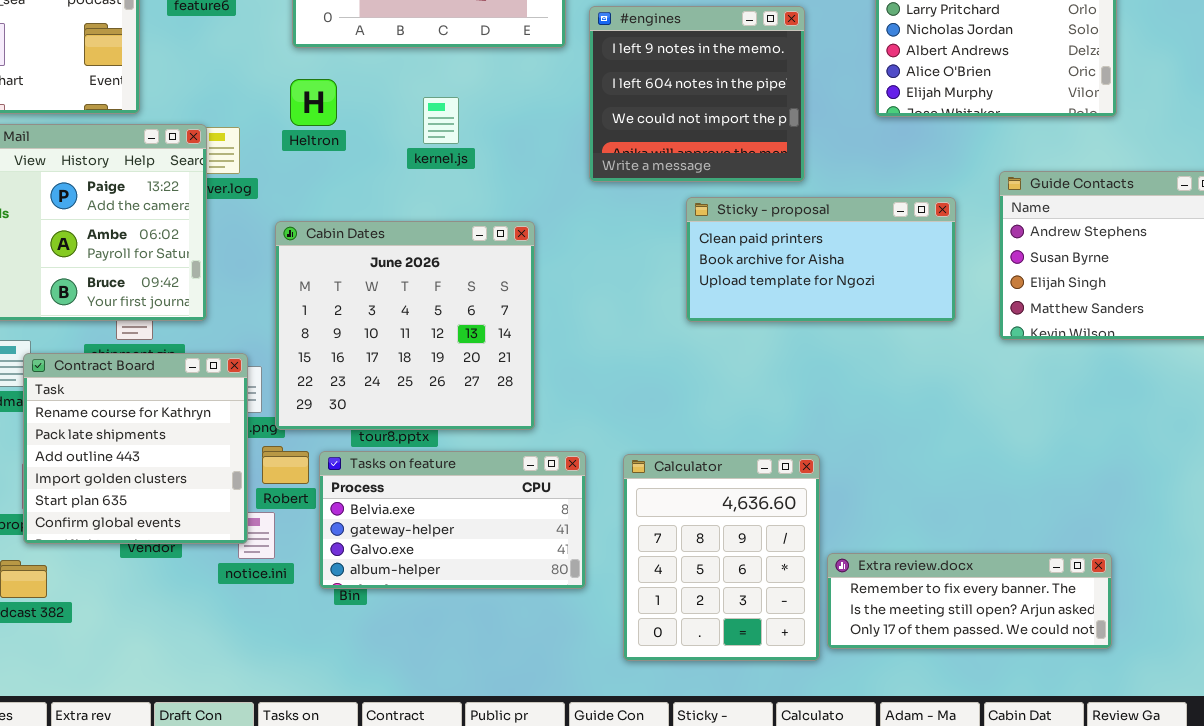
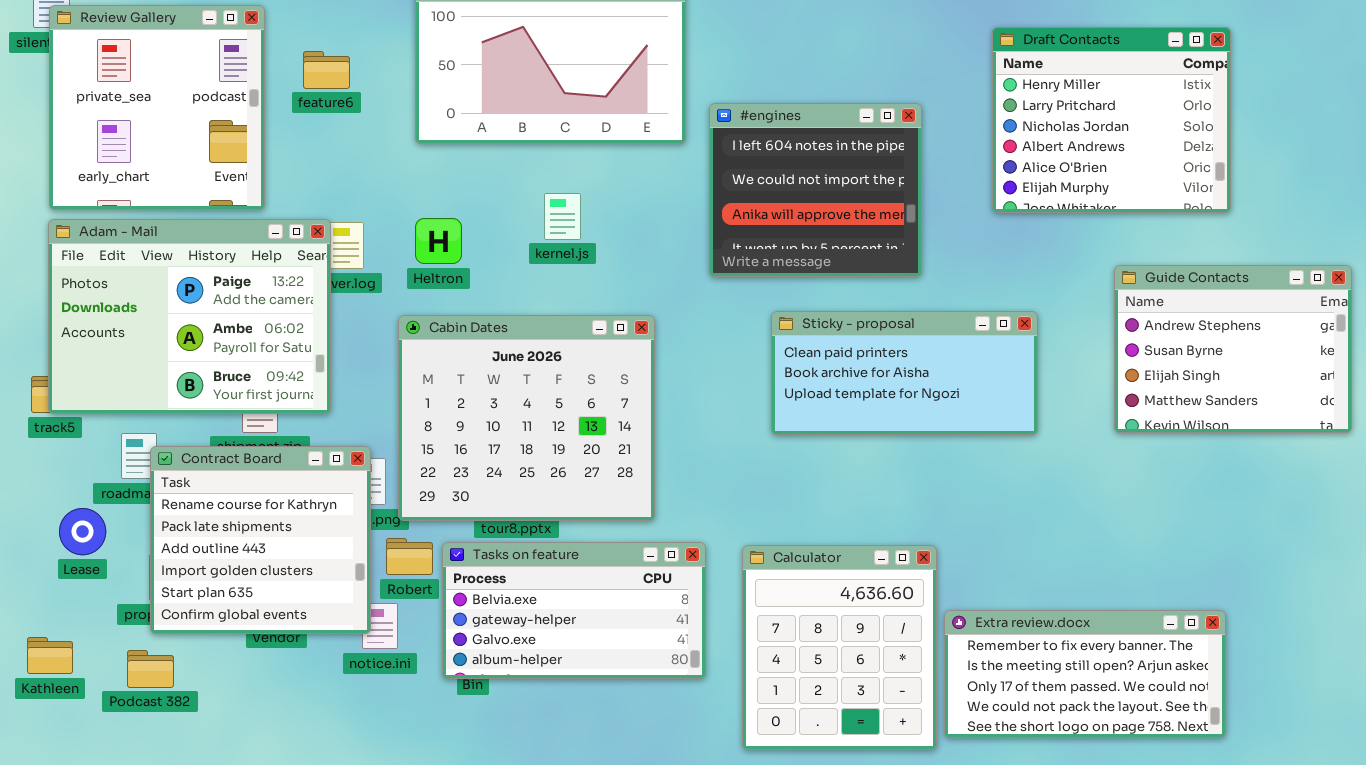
#engines: [589,6,805,182] -> [709,103,922,277], scrolled down 1 row
Heltron: [290,79,337,126] -> [415,218,462,264], moved
Sticky - proposal: [686,197,956,322] -> [771,311,1038,435], moved
Extra review.docx: [827,553,1112,649] -> [944,610,1226,738], resized

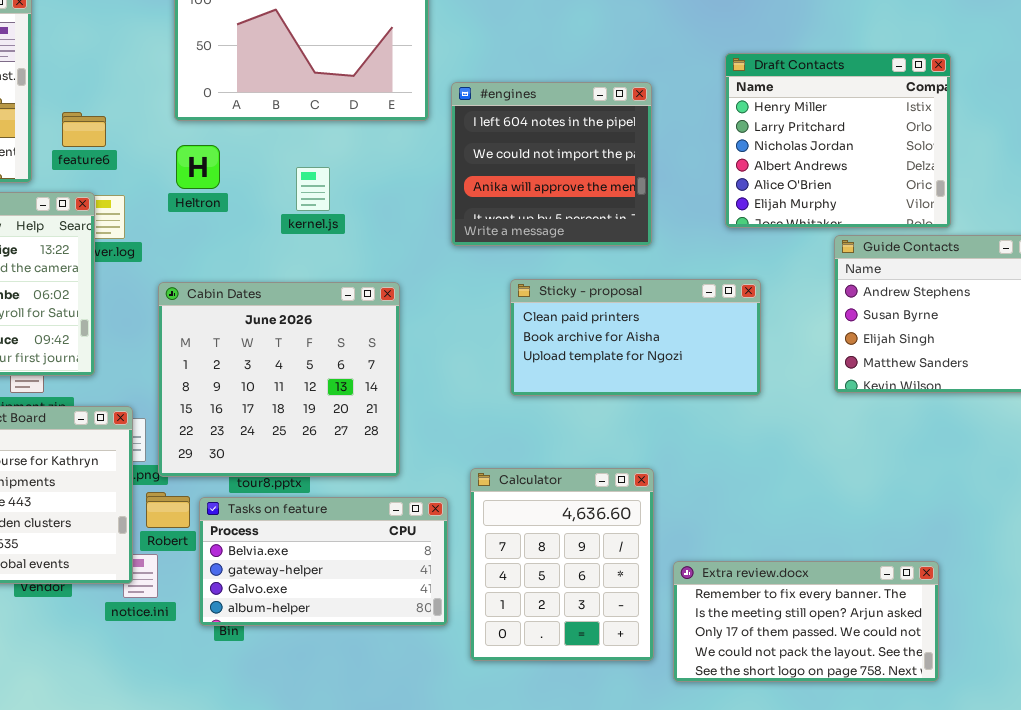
Draft Contacts: [992,27,1231,213] -> [725,53,951,228], moved
feature6: [303,51,350,89] -> [62,112,106,147], moved
Heltron: [415,218,462,264] -> [176,145,220,189], moved
Calculator: [742,545,937,750] -> [470,468,654,661], moved

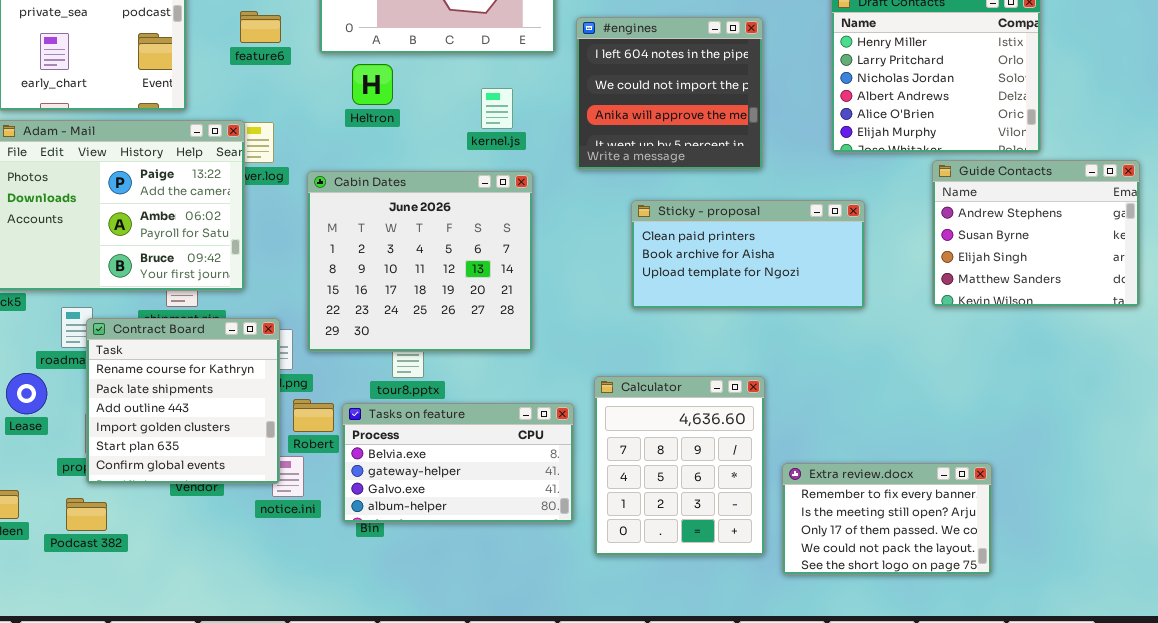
feature6: [62,112,106,147] -> [240,11,281,43], moved
Heltron: [176,145,220,189] -> [352,64,393,105], moved
kernel.js: [296,167,330,211] -> [481,88,513,129], moved
Cabin Dates: [158,282,400,477] -> [307,171,533,352], moved
Extra review.docx: [673,561,939,682] -> [782,463,992,575], resized

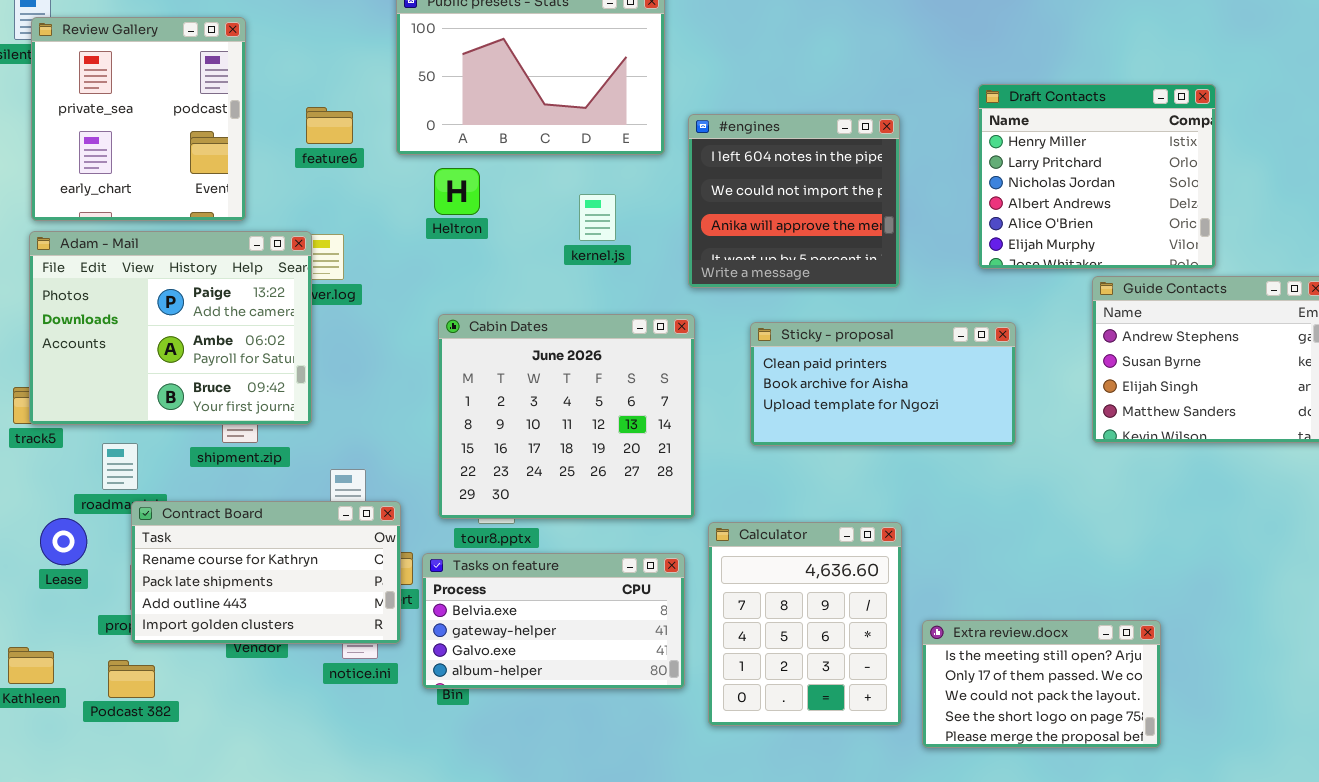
Cabin Dates: [307,171,533,352] -> [438,314,695,519], moved
Contract Board: [86,318,280,484] -> [131,501,401,644], resized
Extra review.docx: [782,463,992,575] -> [922,620,1161,748], scrolled down 1 row

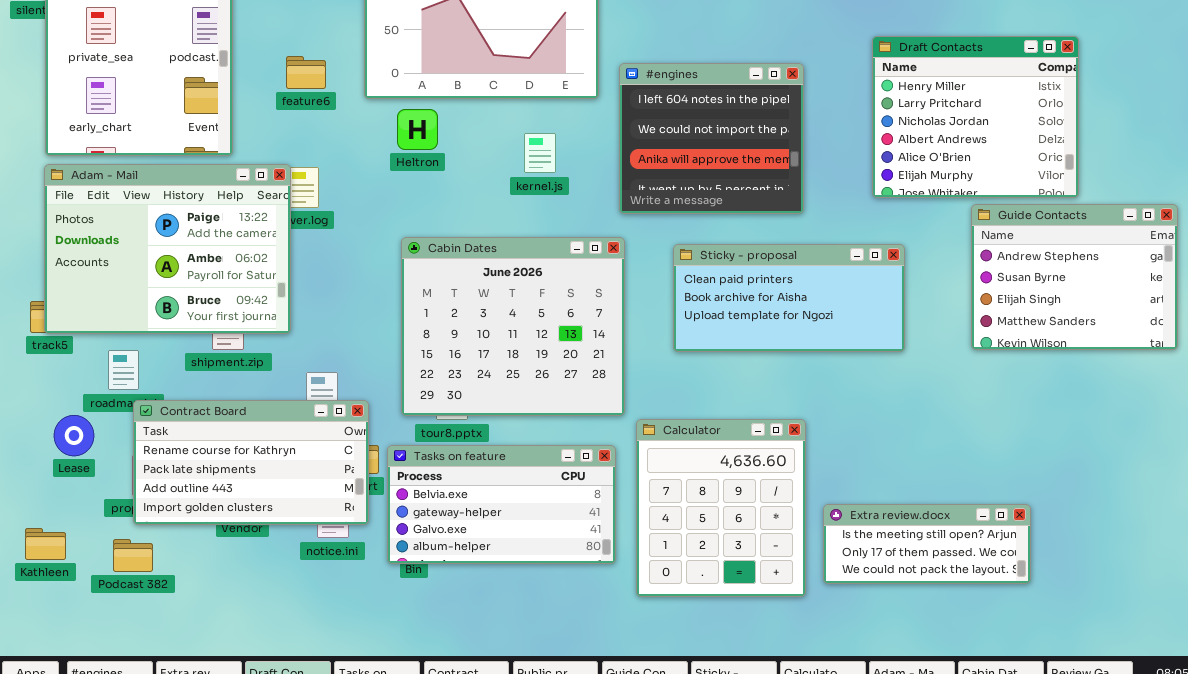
Extra review.docx: [922,620,1161,748] -> [823,504,1031,584], resized

